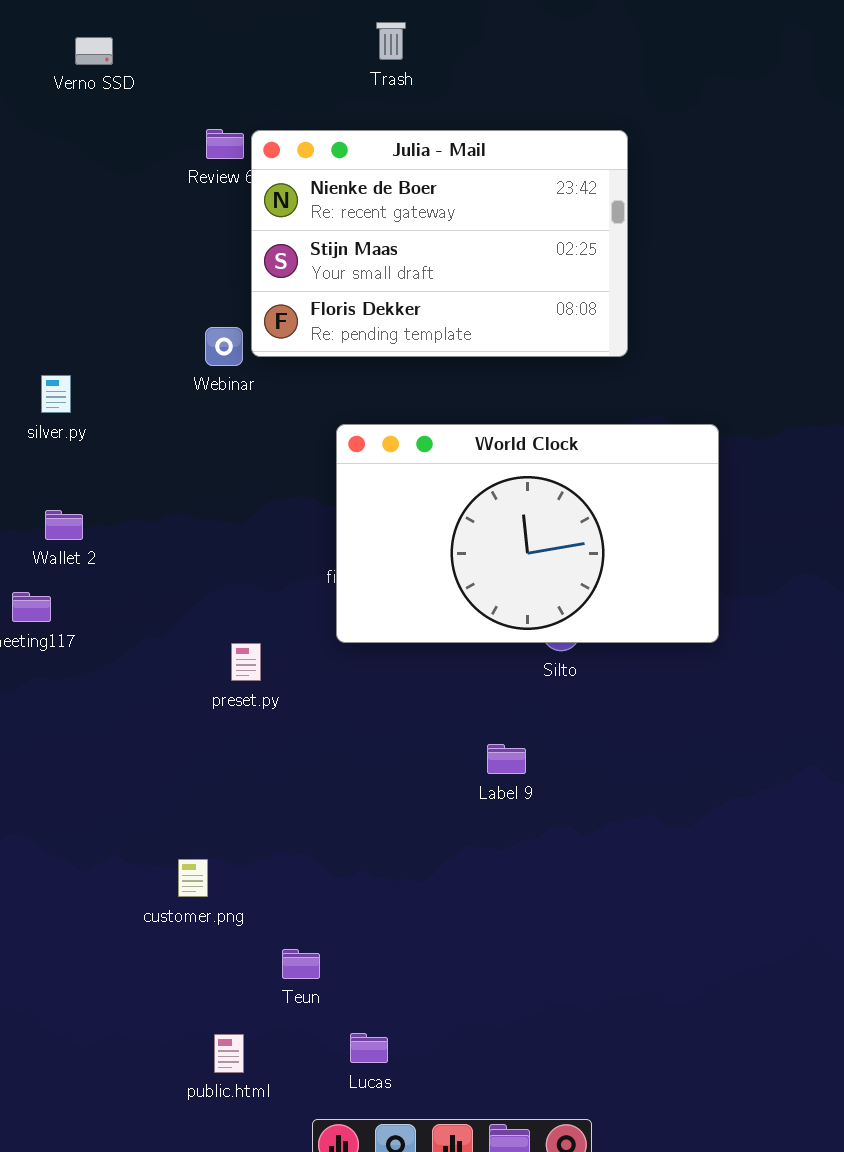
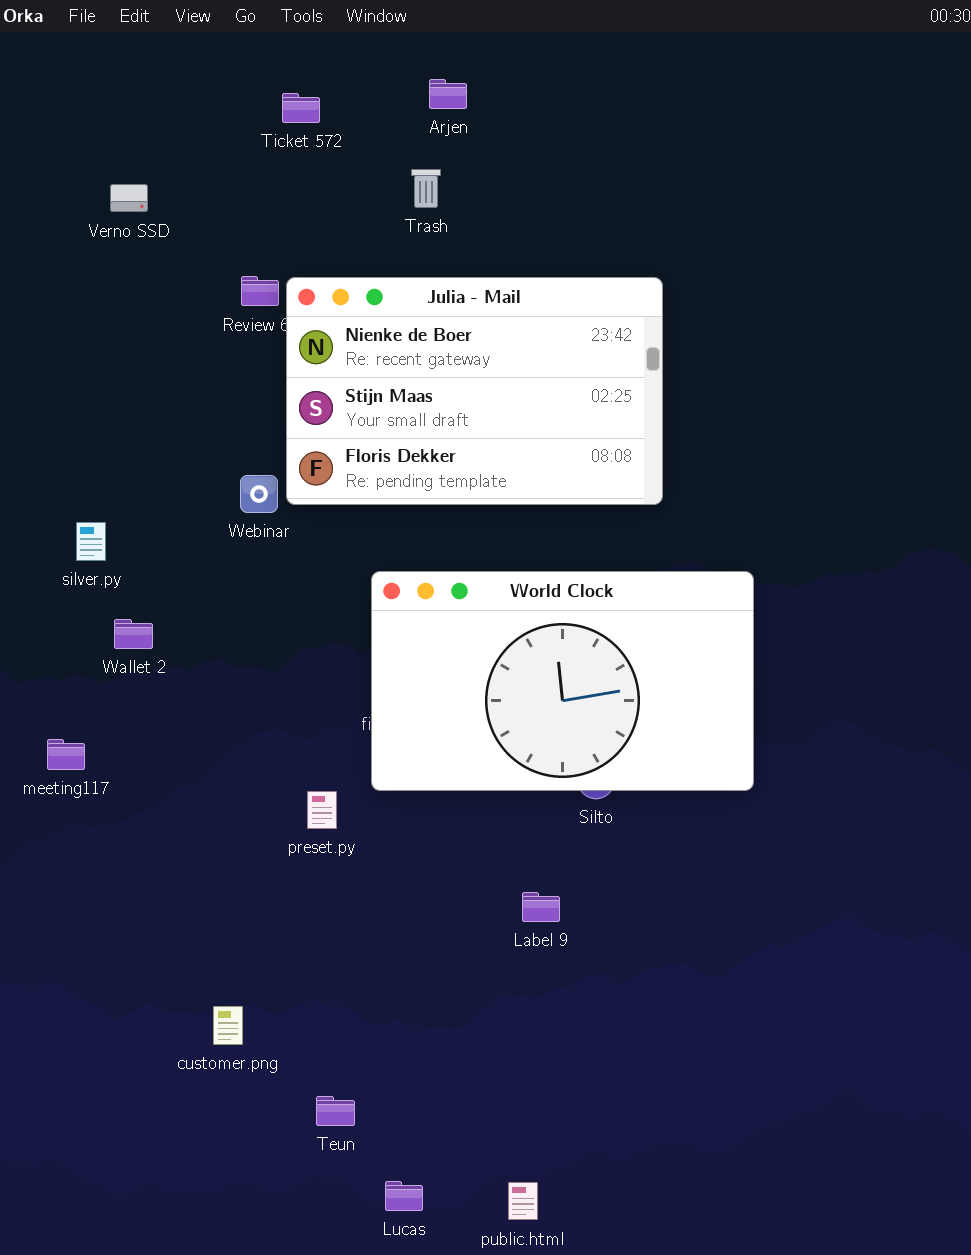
Wallet 2: [45,510,83,540] -> [114,619,153,649], moved
preset.py: [231,643,261,681] -> [307,791,337,829], moved
public.html: [214,1034,244,1073] -> [508,1182,538,1220], moved

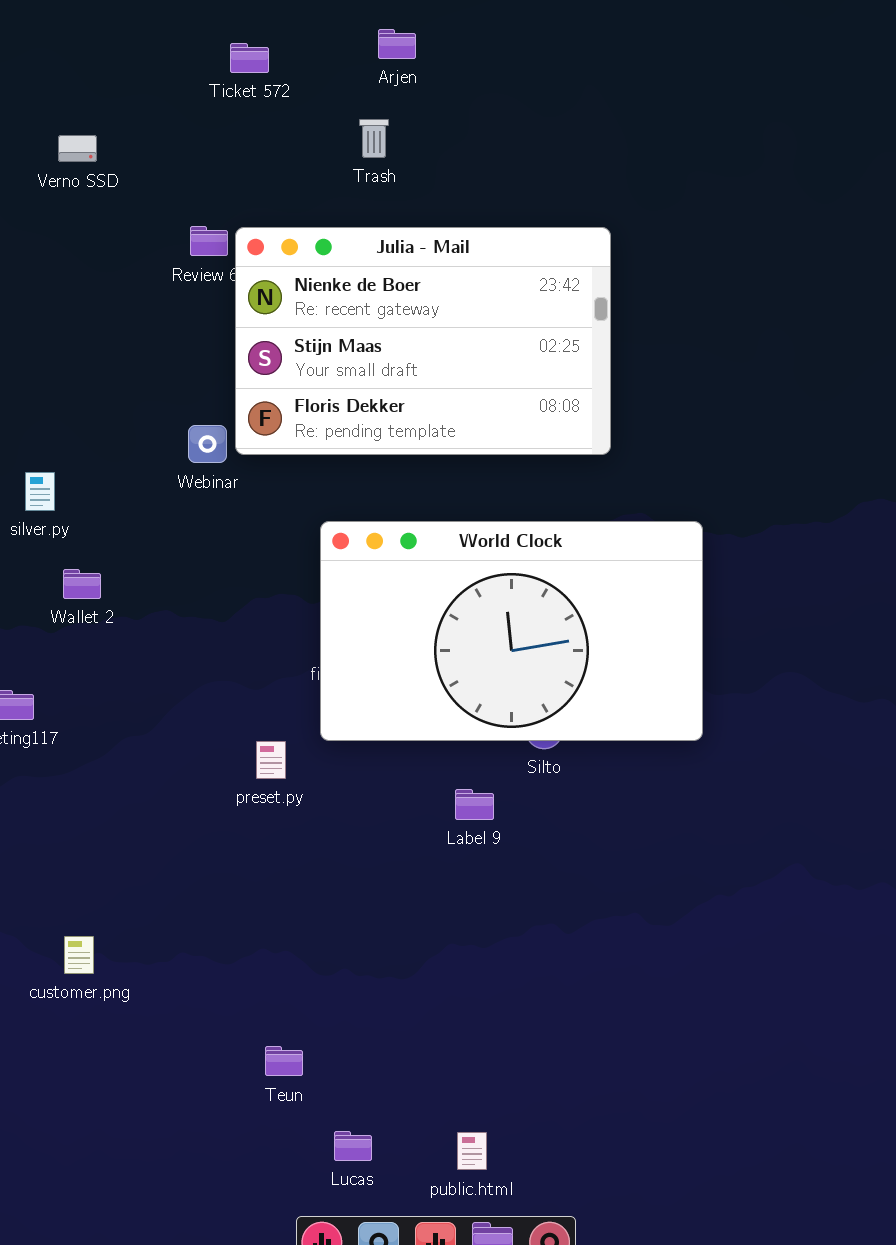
Label 9: [522,892,560,922] -> [455,789,494,820], moved
customer.png: [213,1006,243,1045] -> [64,936,94,974], moved

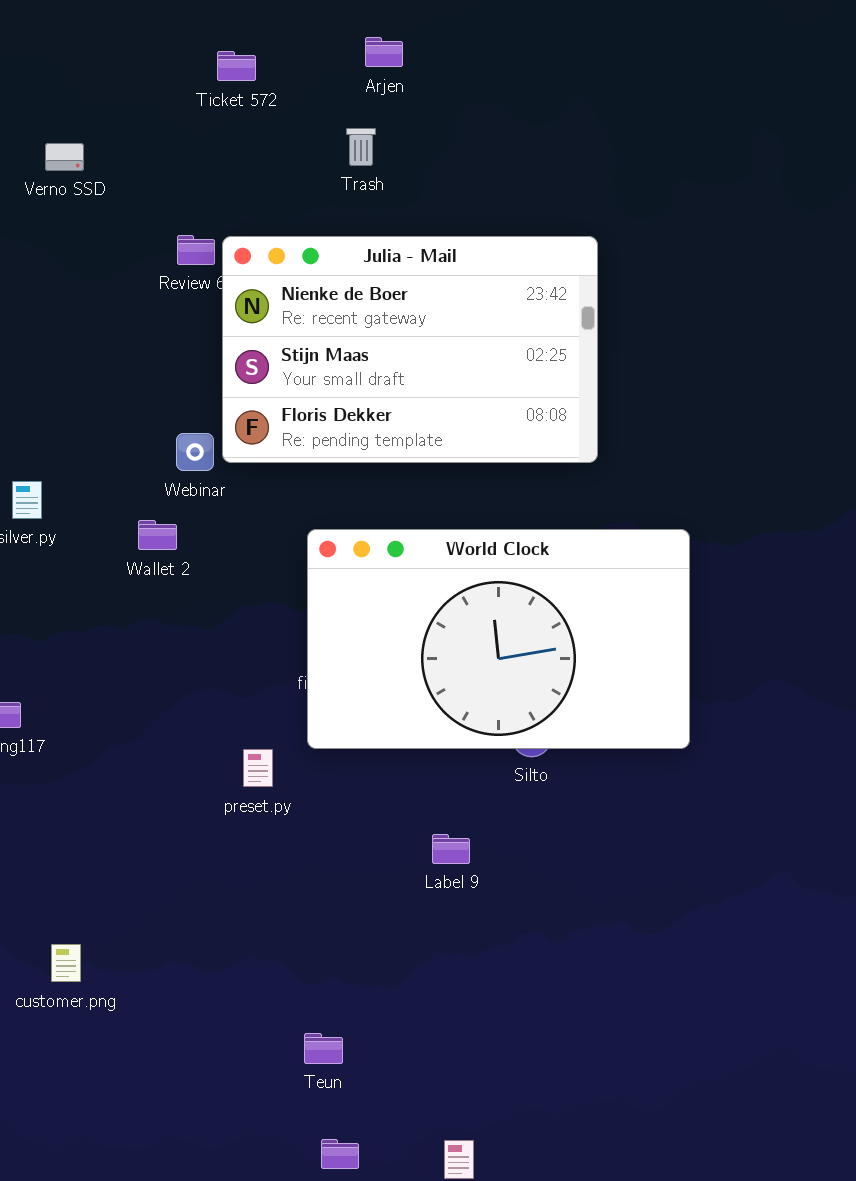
Wallet 2: [63,569,101,599] -> [138,520,177,550], moved
Label 9: [455,789,494,820] -> [432,834,470,864], moved
Teun: [265,1046,303,1076] -> [304,1033,343,1064], moved

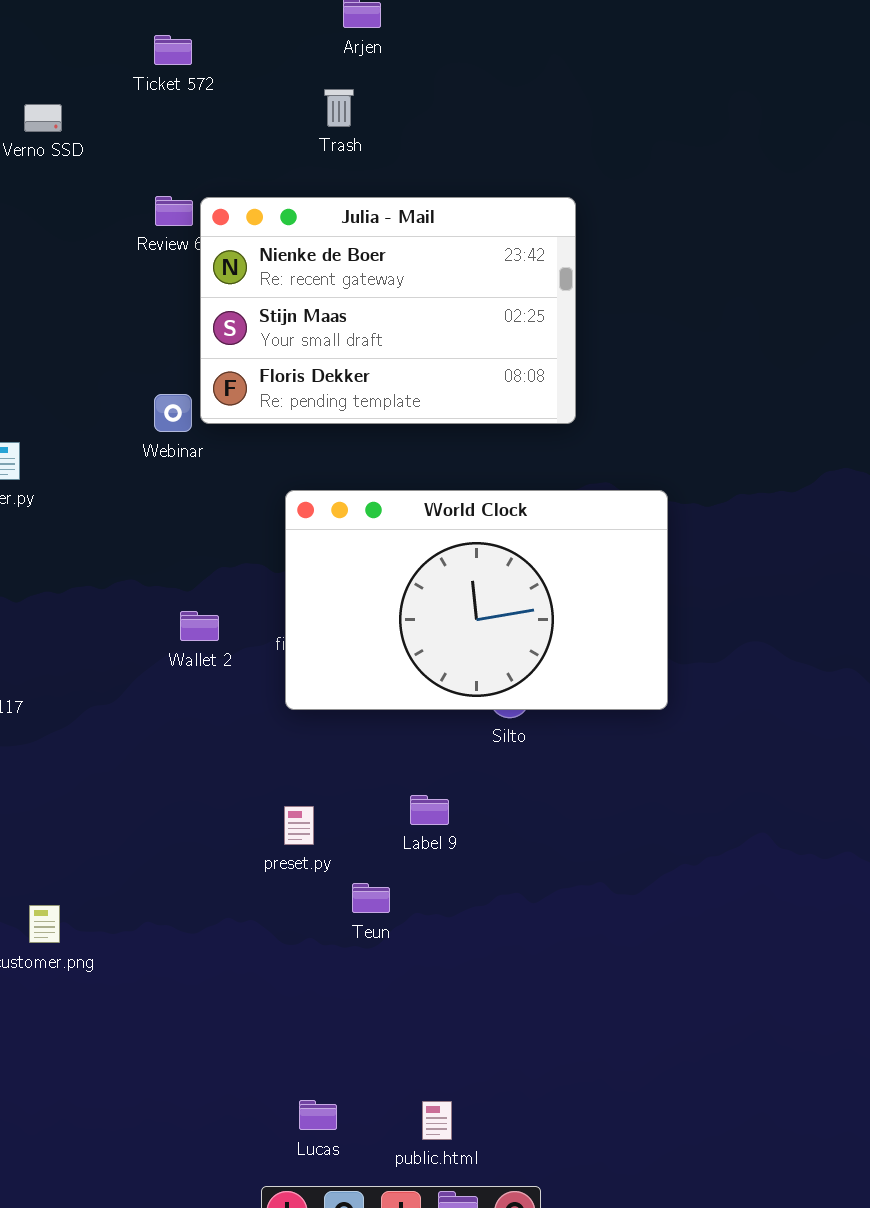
Ticket 572: [217,51,256,81] -> [154,35,192,65], moved
Wallet 2: [138,520,177,550] -> [180,611,219,641], moved
preset.py: [243,749,273,787] -> [284,806,314,845], moved
Teun: [304,1033,343,1064] -> [352,883,390,913], moved

